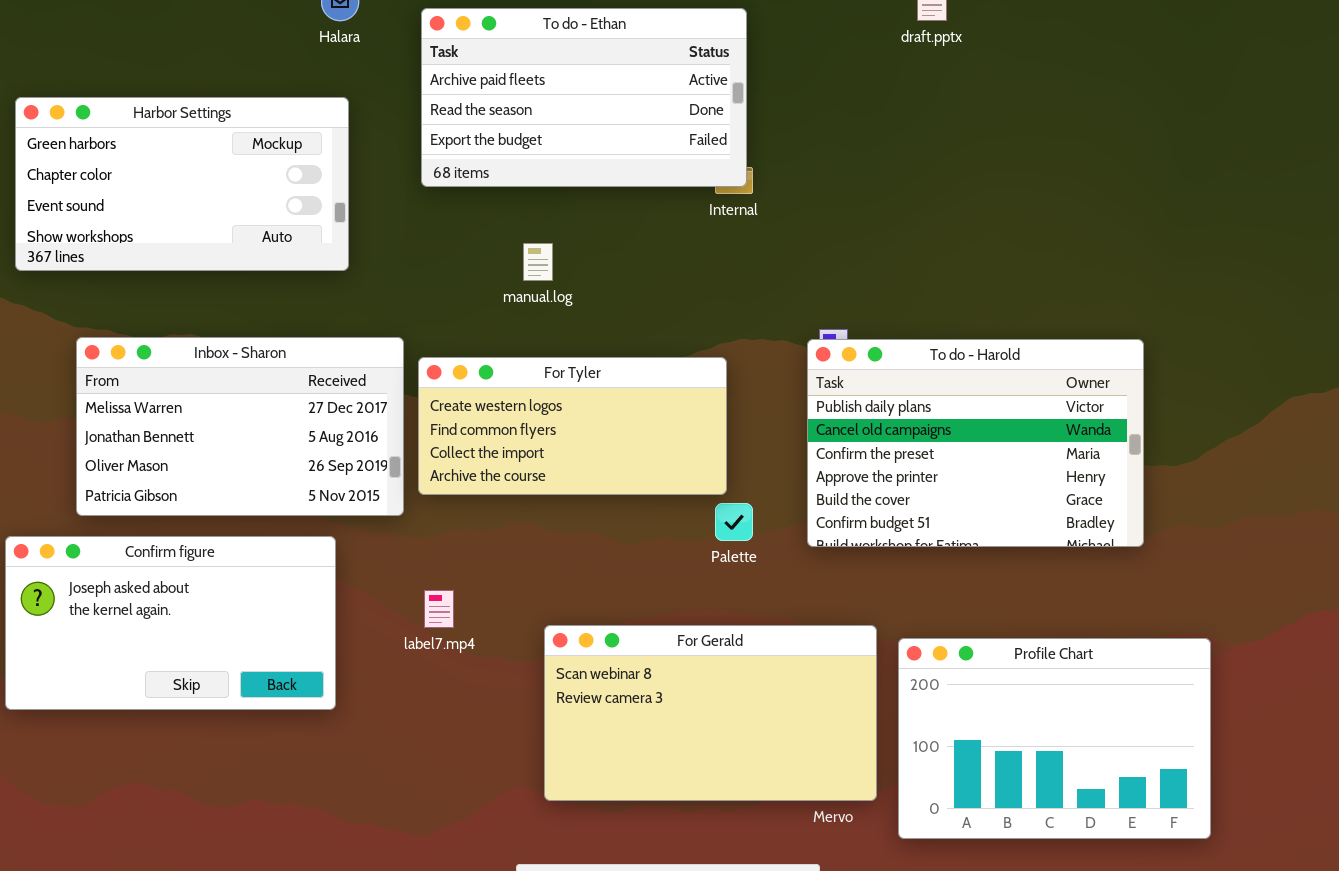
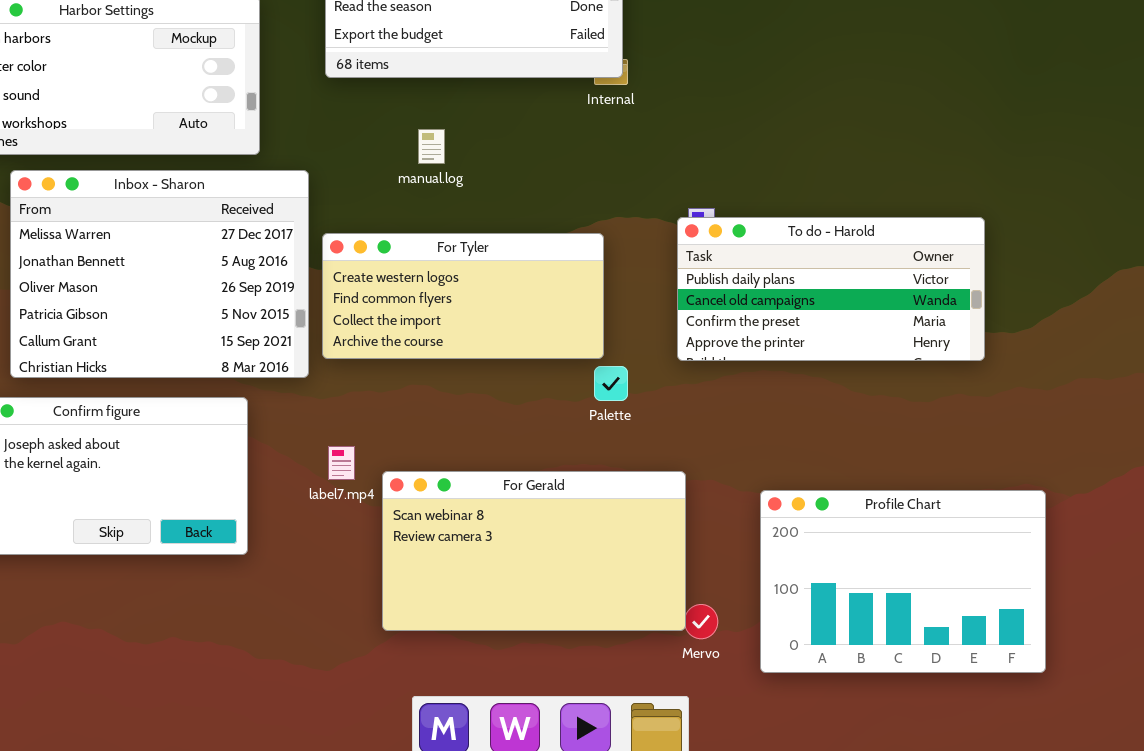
Inbox - Sharon: [76,337,404,516] -> [10,170,309,378], resized
To do - Harold: [807,339,1144,547] -> [677,217,985,361], resized
For Gerald: [544,625,877,801] -> [382,471,686,631], moved

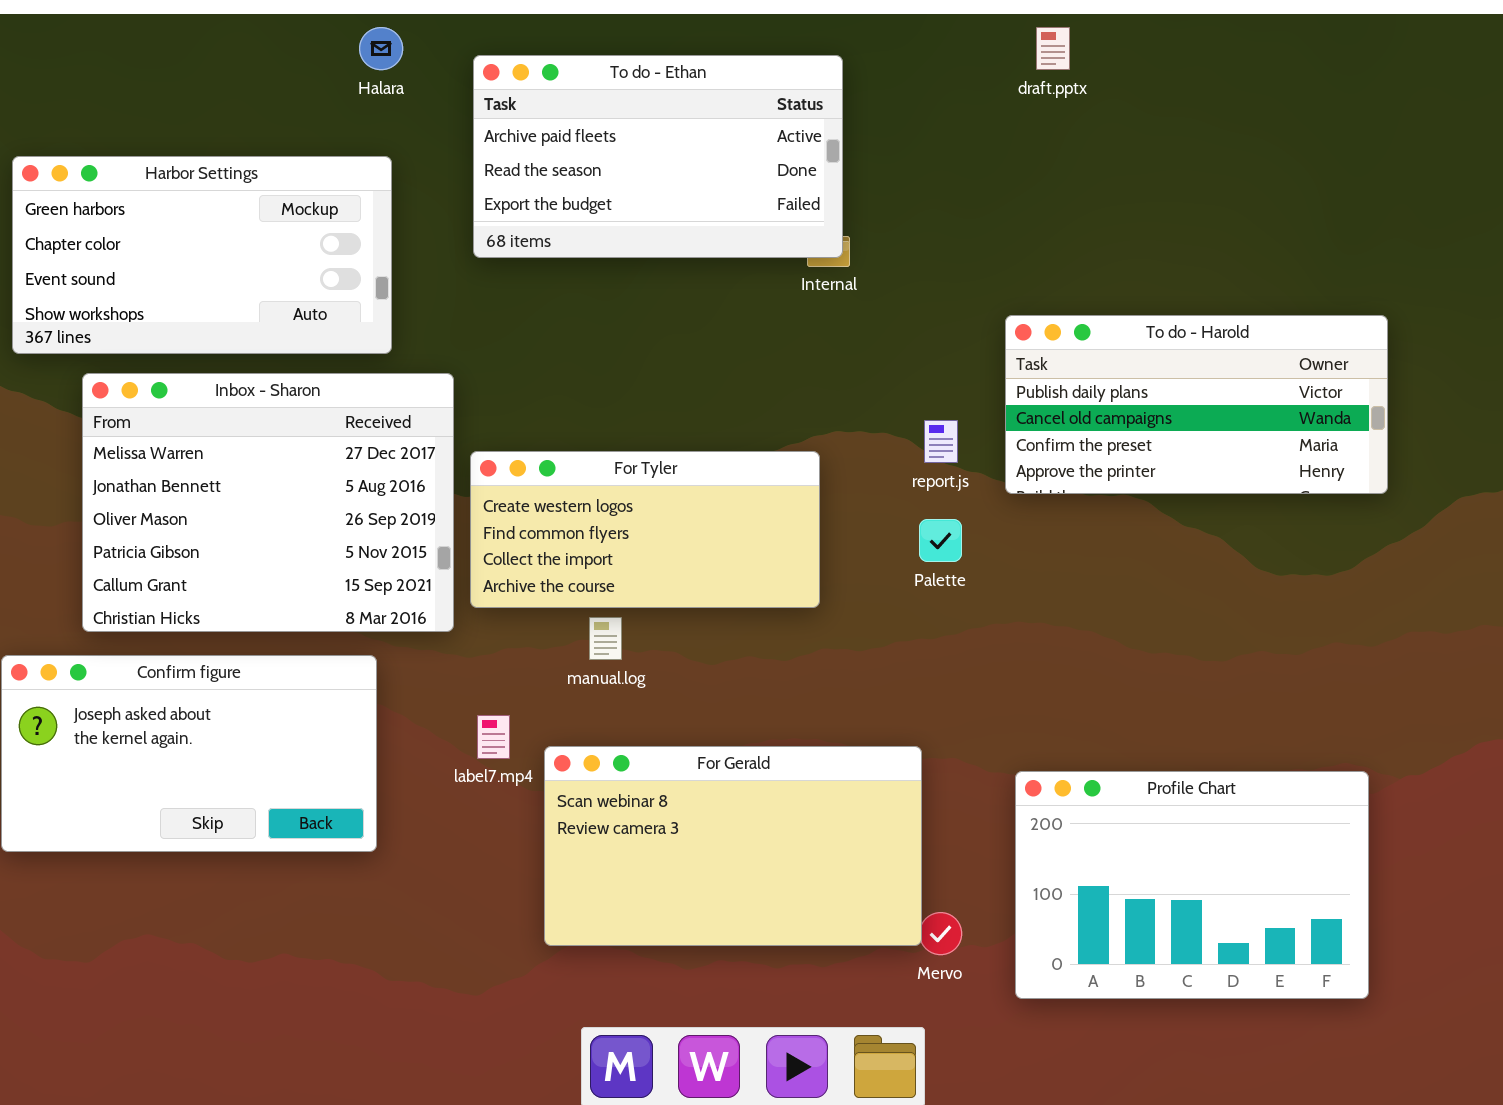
manual.log: [418,129,445,164] -> [589,617,622,660], moved
To do - Harold: [677,217,985,361] -> [1005,315,1388,494], moved
Palette: [594,366,628,401] -> [919,519,962,562], moved

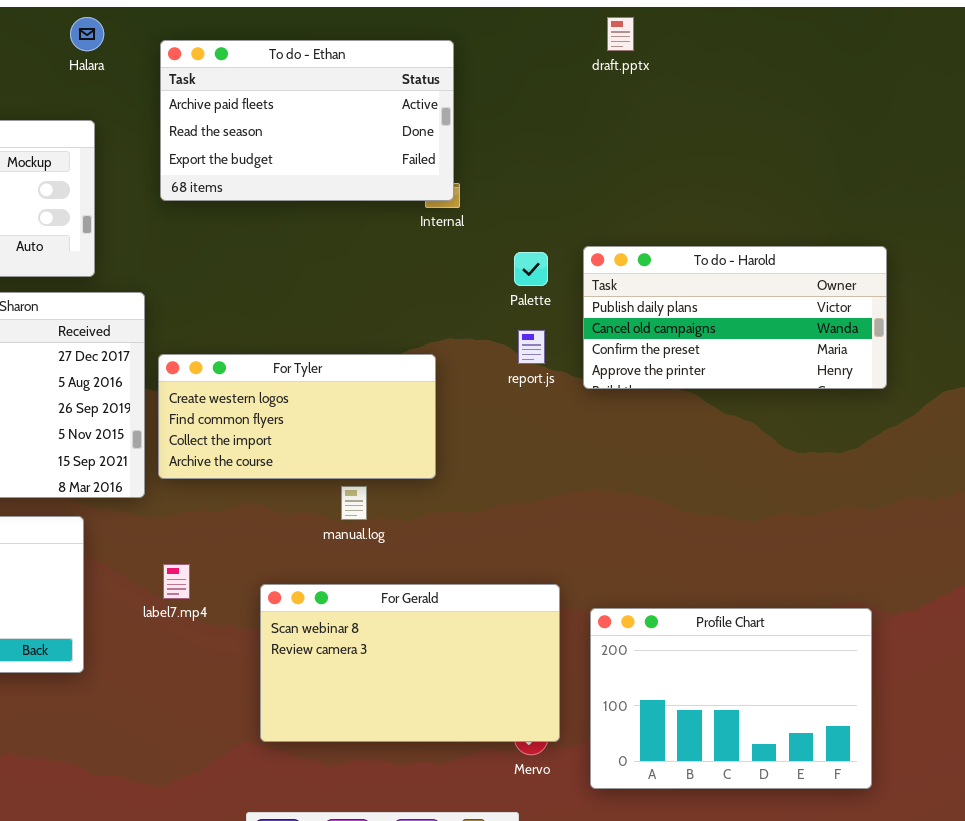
Palette: [919,519,962,562] -> [514,252,548,286], moved
manual.log: [589,617,622,660] -> [341,486,367,520], moved
For Gerald: [544,746,922,946] -> [260,584,560,742], moved

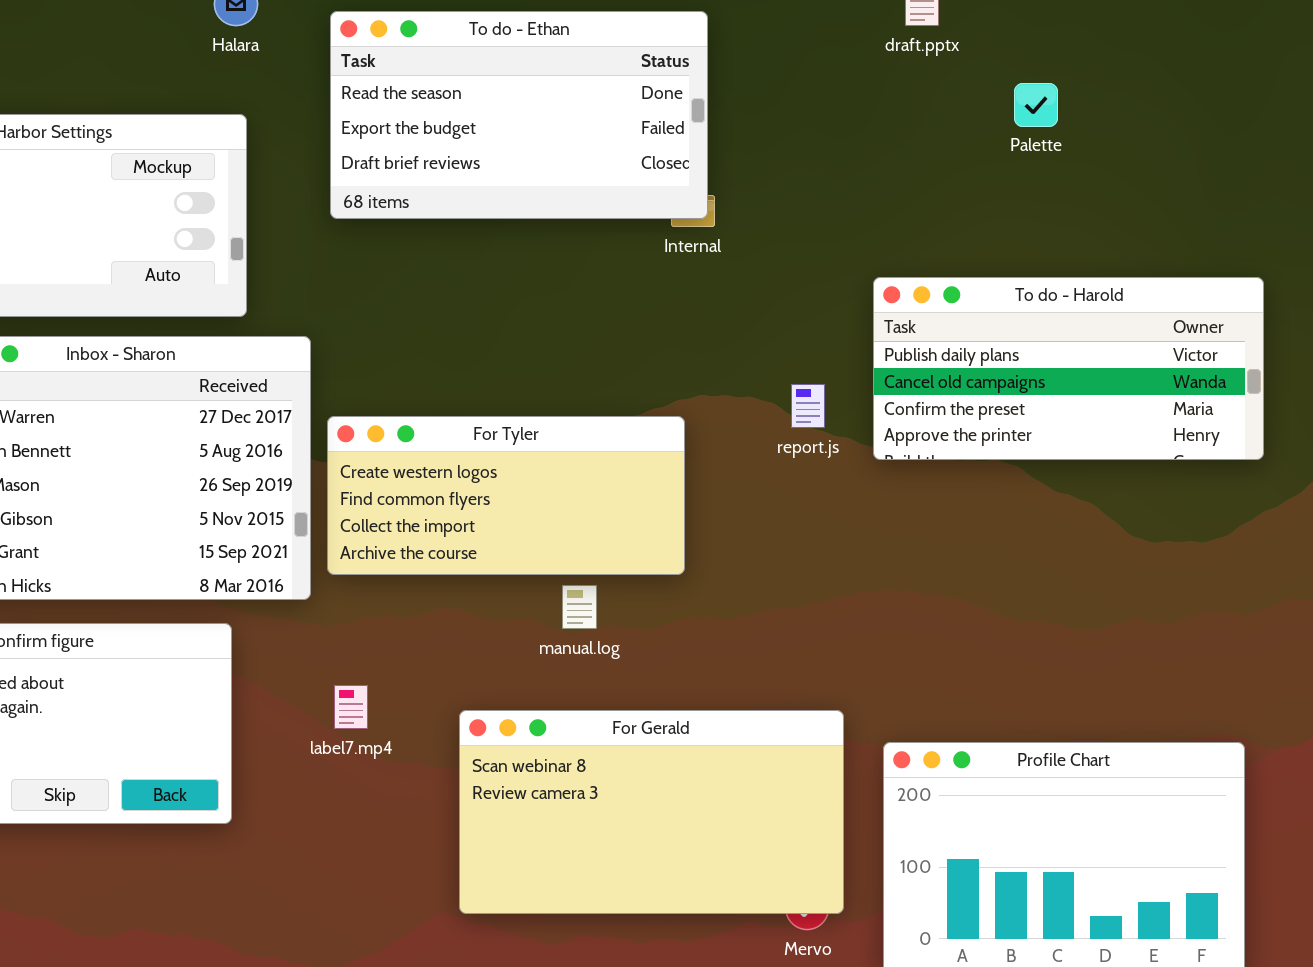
To do - Ethan: [160,40,454,201] -> [330,11,708,219], scrolled down 1 row
Palette: [514,252,548,286] -> [1014,83,1058,127], moved

